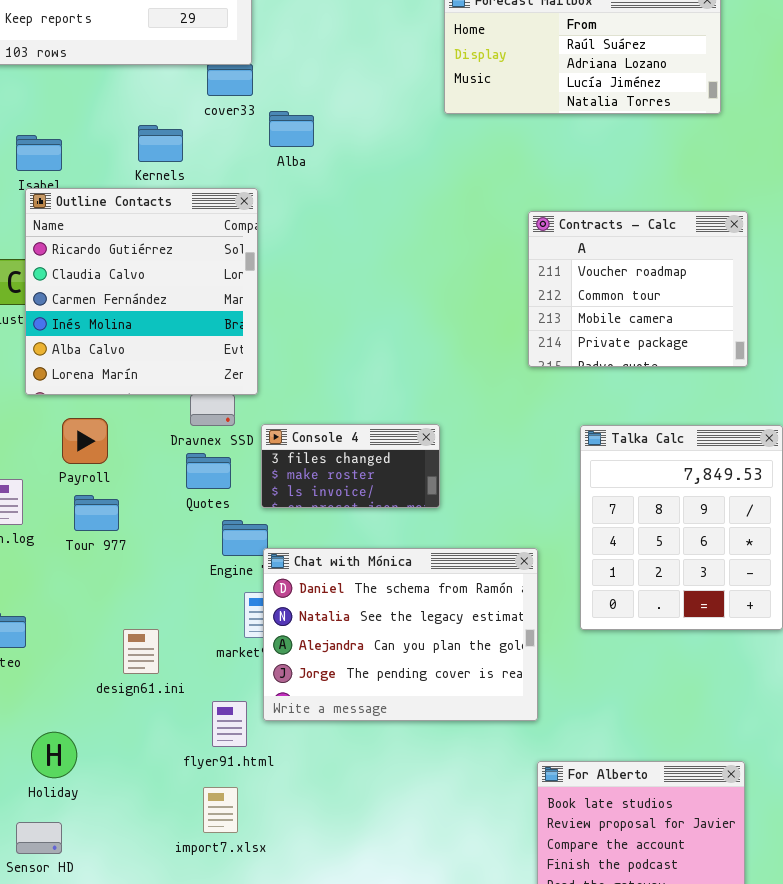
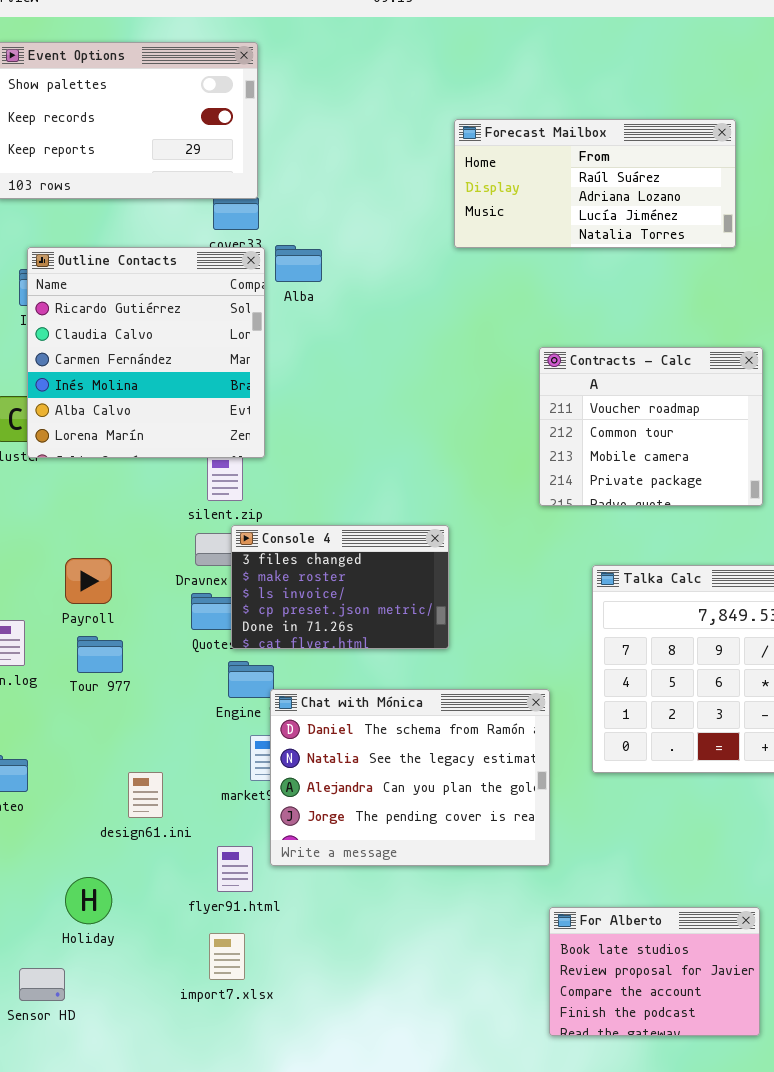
Outline Contacts: [25,188,258,395] -> [27,247,265,458], moved
Console 4: [261,424,440,508] -> [231,525,449,649], resized
Holiday: [31,732,77,778] -> [65,877,112,924], moved

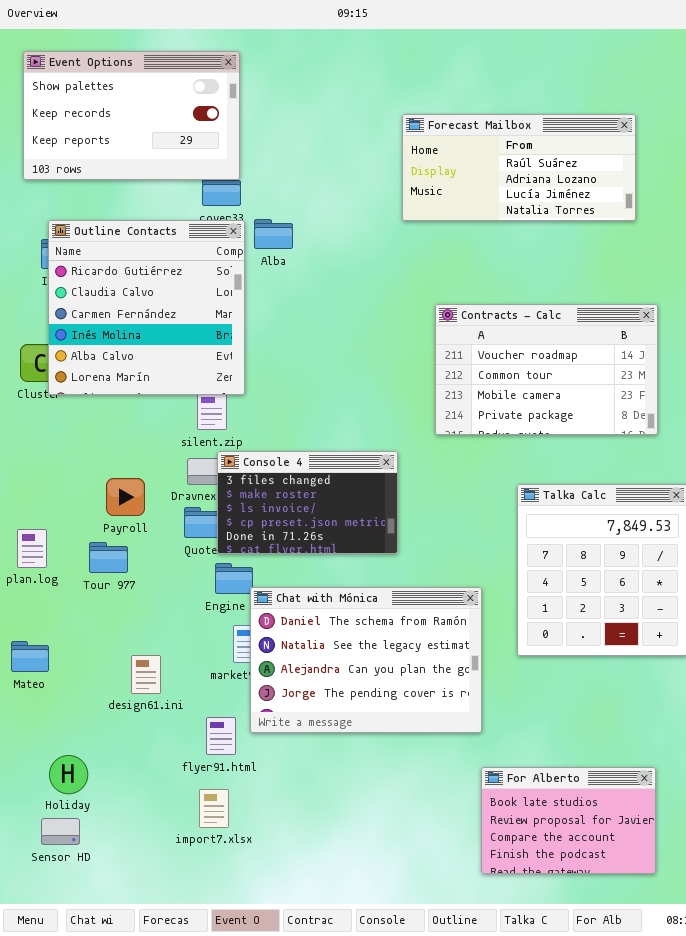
Contracts - Calc: [539,347,763,506] -> [435,304,658,435], resized
Payroll: [65,558,112,604] -> [106,478,145,516], moved
Holiday: [65,877,112,924] -> [49,755,88,794], moved

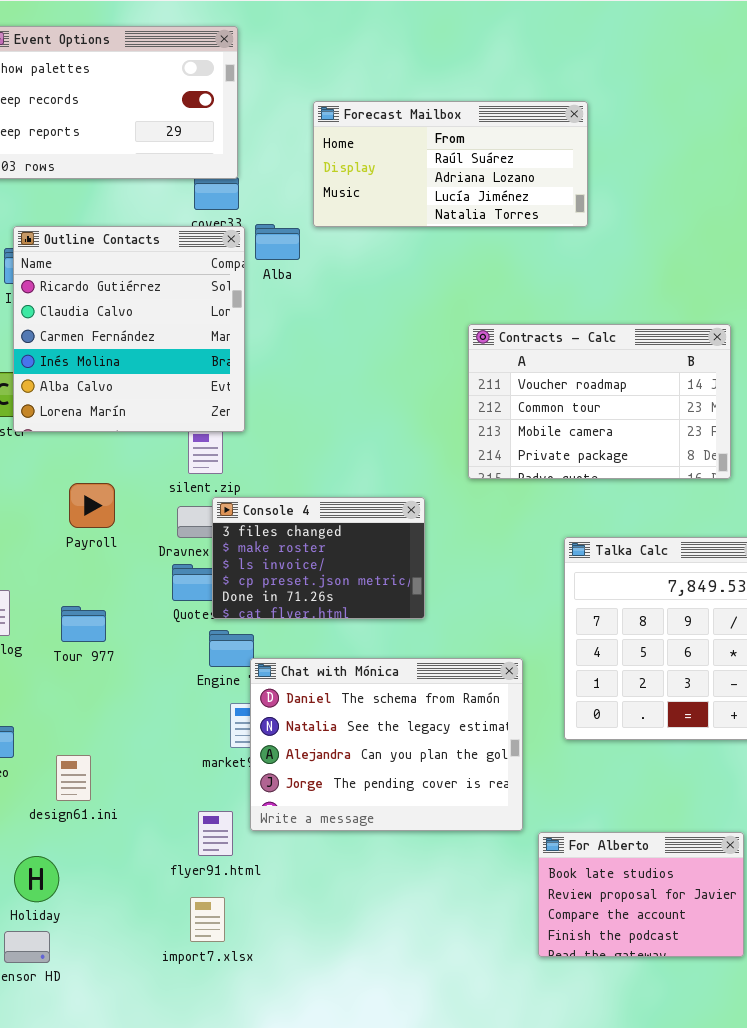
Forecast Mailbox: [402,114,636,221] -> [313,101,588,227], moved
Payroll: [106,478,145,516] -> [69,483,115,528], moved
design61.ini: [131,655,161,694] -> [56,755,91,801], moved
For Alberto: [481,767,656,874] -> [538,832,744,957], moved

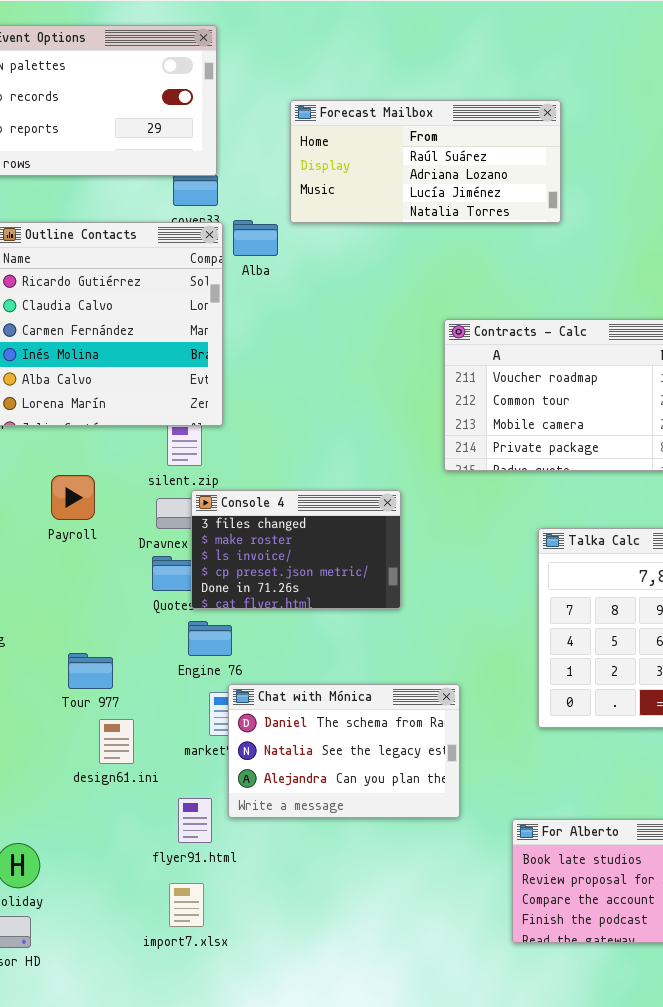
Tour 977: [61,606,106,642] -> [68,653,113,689], moved
Chat with Mónica: [250,658,523,831] -> [228,684,460,818], resized
design61.ini: [56,755,91,801] -> [99,719,134,764], moved

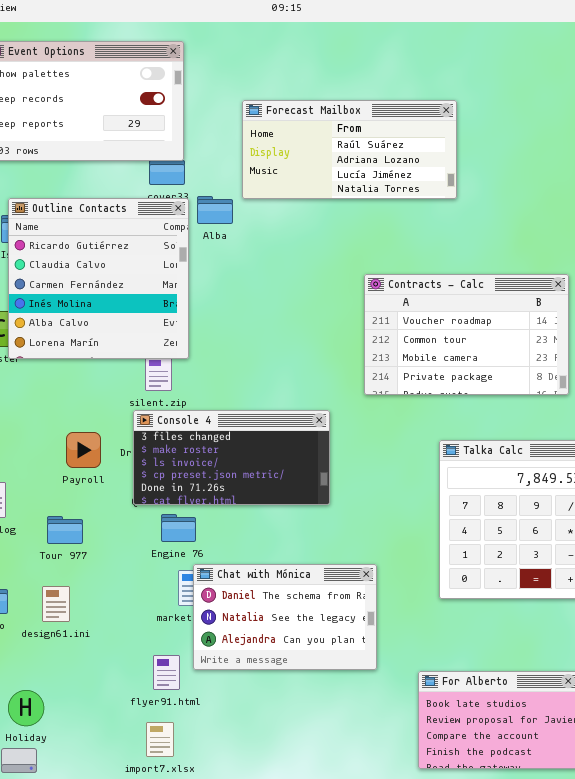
Payroll: [51,475,95,520] -> [66,432,101,468], moved
Console 4: [191,490,401,609] -> [133,410,330,505], resized
Tour 977: [68,653,113,689] -> [47,516,83,544], moved
design61.ini: [99,719,134,764] -> [42,586,70,622], moved

